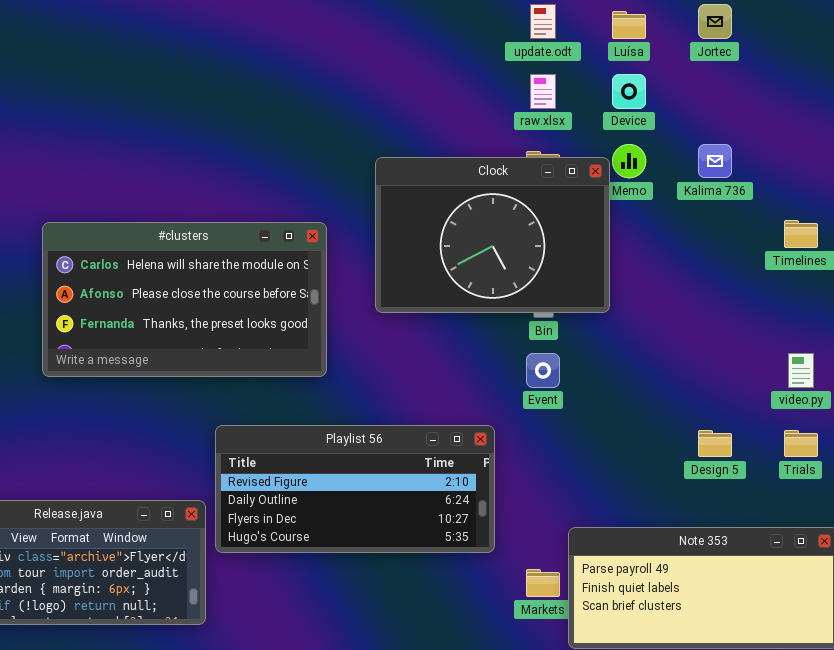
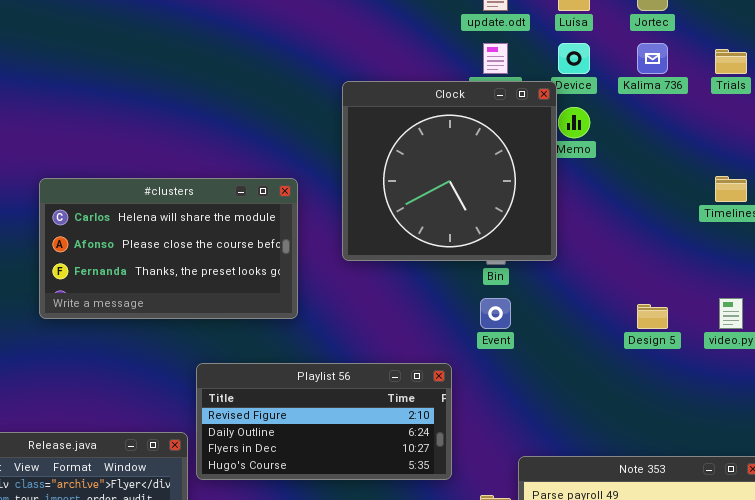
Kalima 736: [698,144,732,178] -> [637,43,668,74], moved
Clock: [375,157,610,313] -> [342,81,557,261], resized
Design 5: [698,430,732,457] -> [637,304,668,329], moved
Trials: [784,430,818,457] -> [715,49,747,74], moved

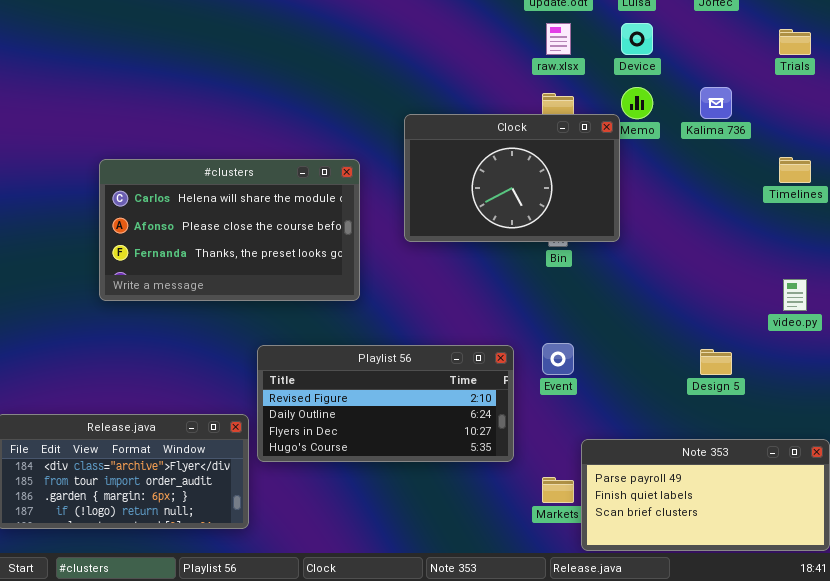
Kalima 736: [637,43,668,74] -> [700,87,732,119], moved
Clock: [342,81,557,261] -> [404,114,620,242], resized
Event: [480,298,511,329] -> [542,343,574,375], moved
Design 5: [637,304,668,329] -> [700,349,732,375], moved

